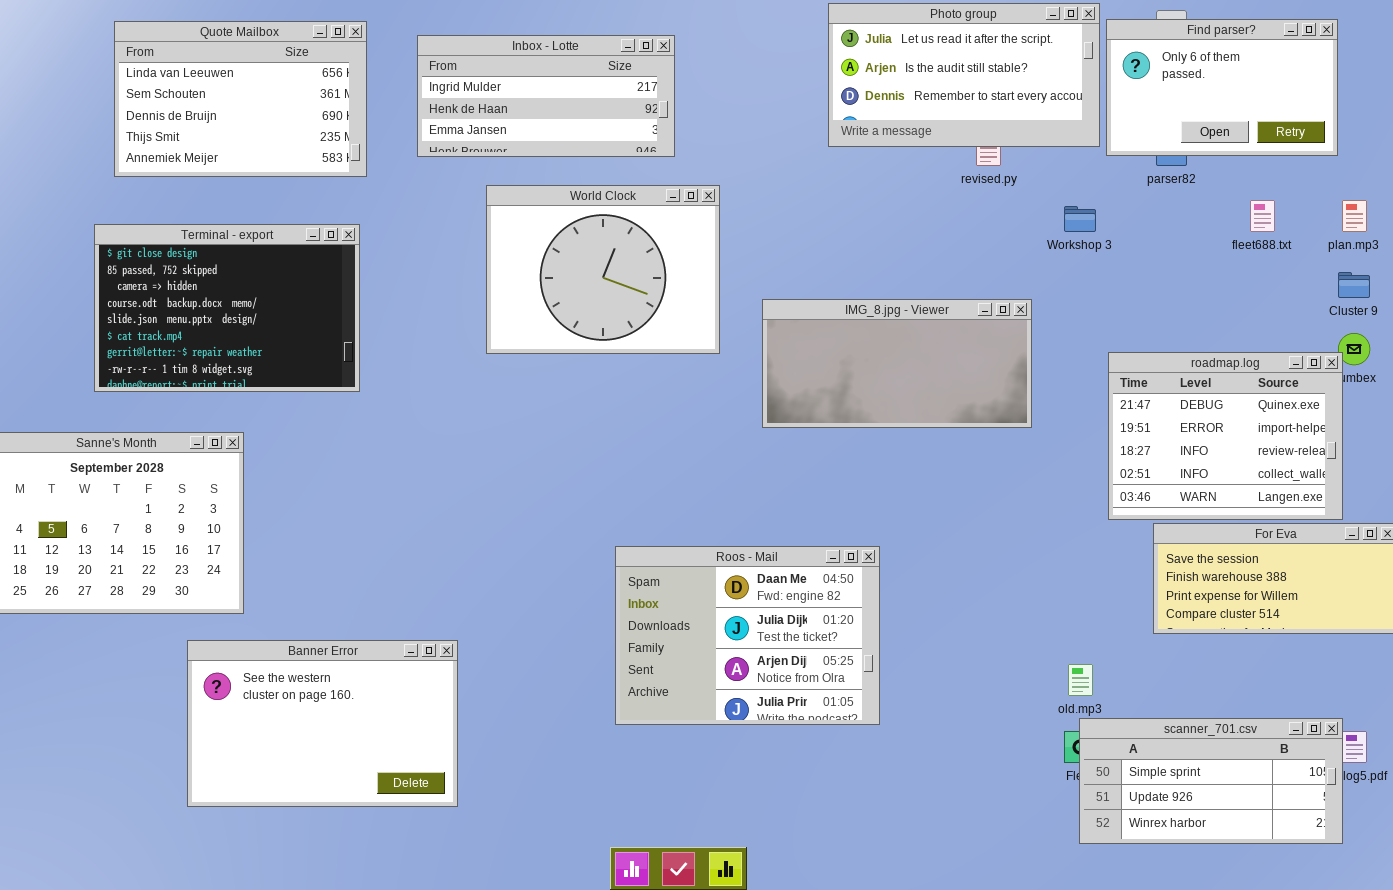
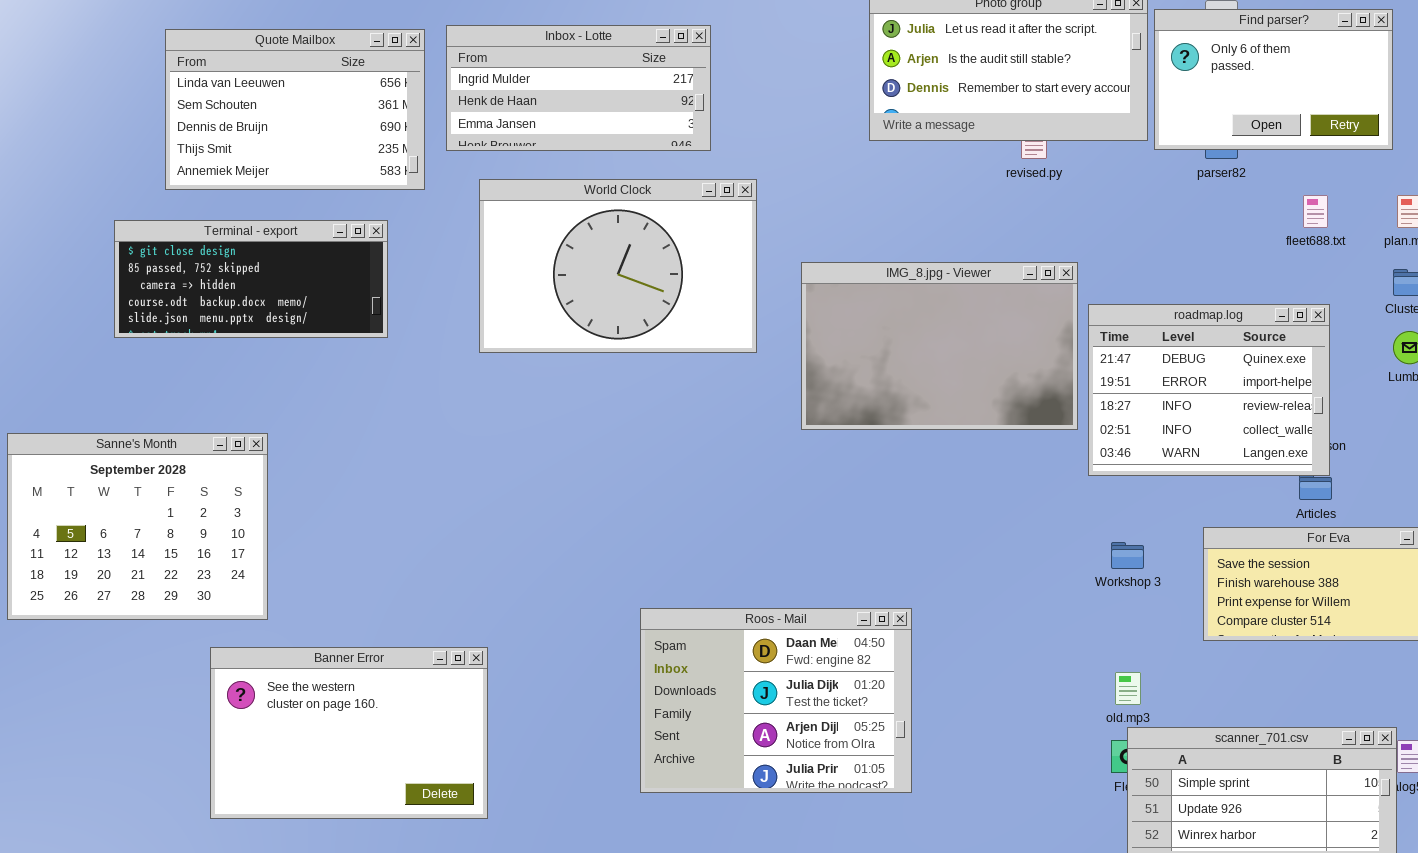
Quote Mailbox: [114,21,367,177] -> [165,29,425,190], moved
World Clock: [486,185,720,354] -> [479,179,757,353], resized
Workshop 3: [1064,206,1096,232] -> [1111,542,1144,569], moved
Terminal - export: [94,224,360,392] -> [114,220,388,338], resized
IMG_8.jpg - Viewer: [762,299,1032,428] -> [801,262,1078,430], resized
roadmap.log: [1108,352,1343,520] -> [1088,304,1330,476], moved
Roos - Mail: [615,546,880,725] -> [640,608,912,793], moved

